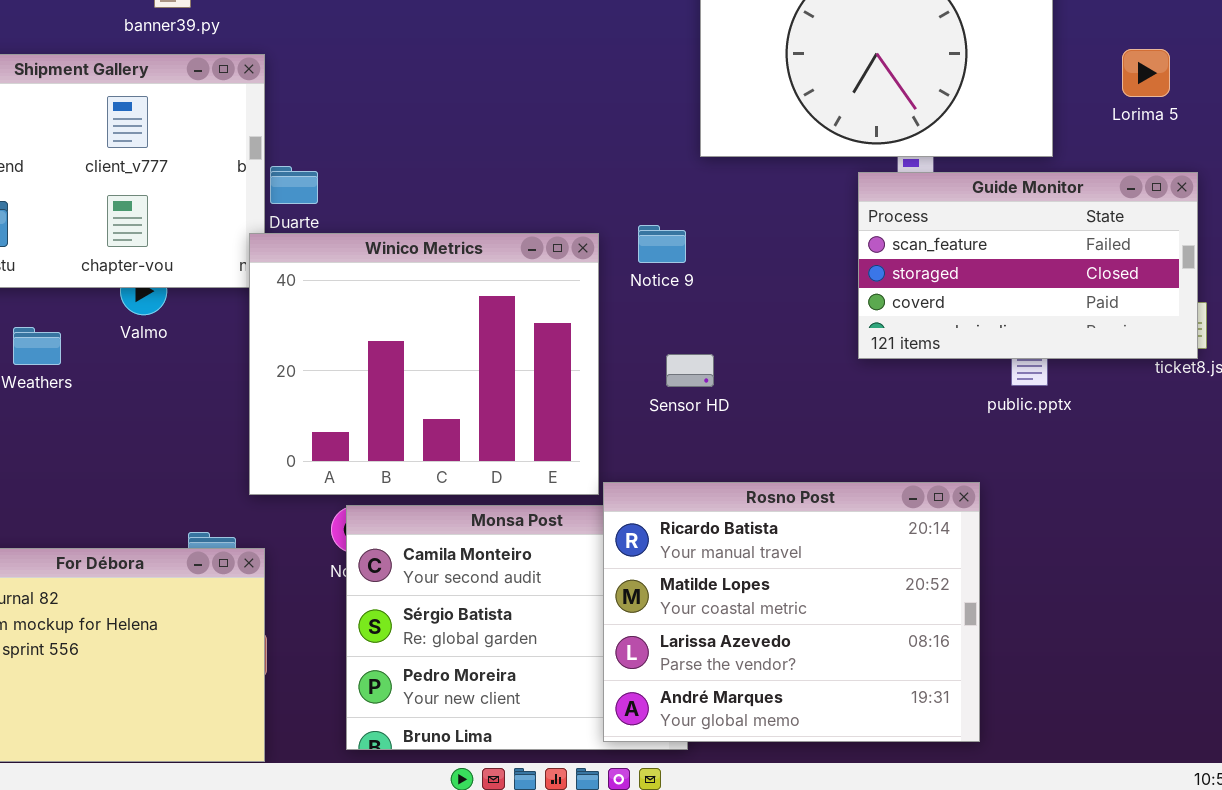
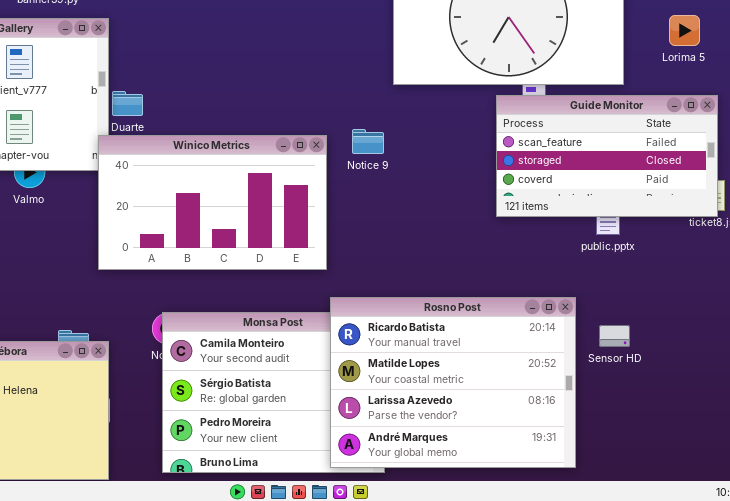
Winico Metrics: [249,233,599,495] -> [98,135,327,270], resized
Sensor HD: [666,354,714,387] -> [599,325,630,347], moved

